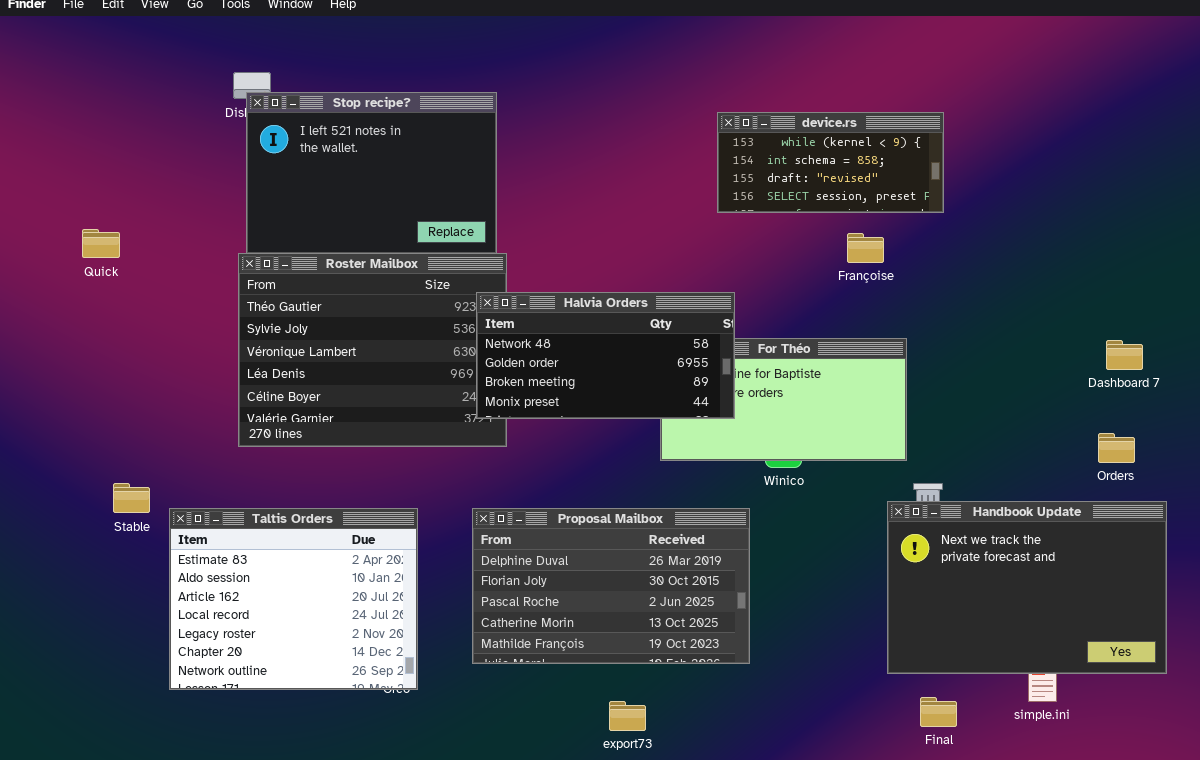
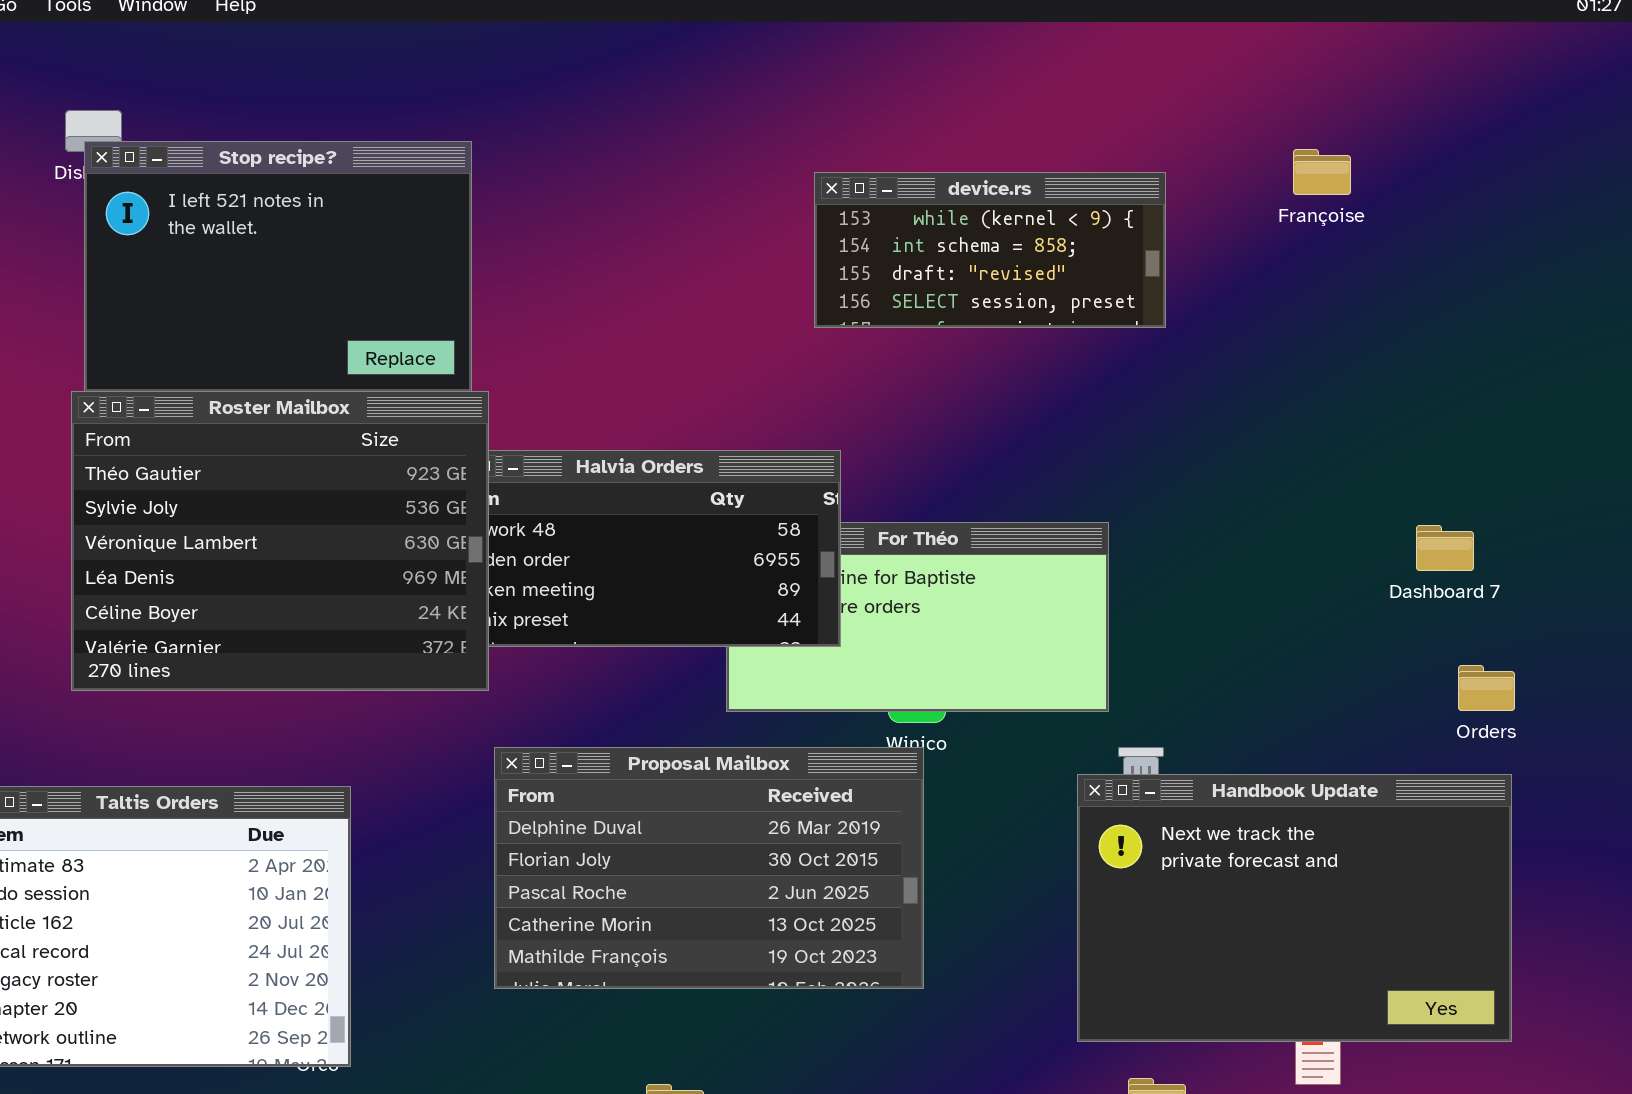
Françoise: [847,233,884,263] -> [1293,149,1351,195], moved
Roster Mailbox: [238,253,507,447] -> [71,391,489,691], raised
Orders: [1098,433,1135,463] -> [1458,665,1515,711], moved
Proposal Mailbox: [472,508,750,664] -> [494,747,924,989], moved

